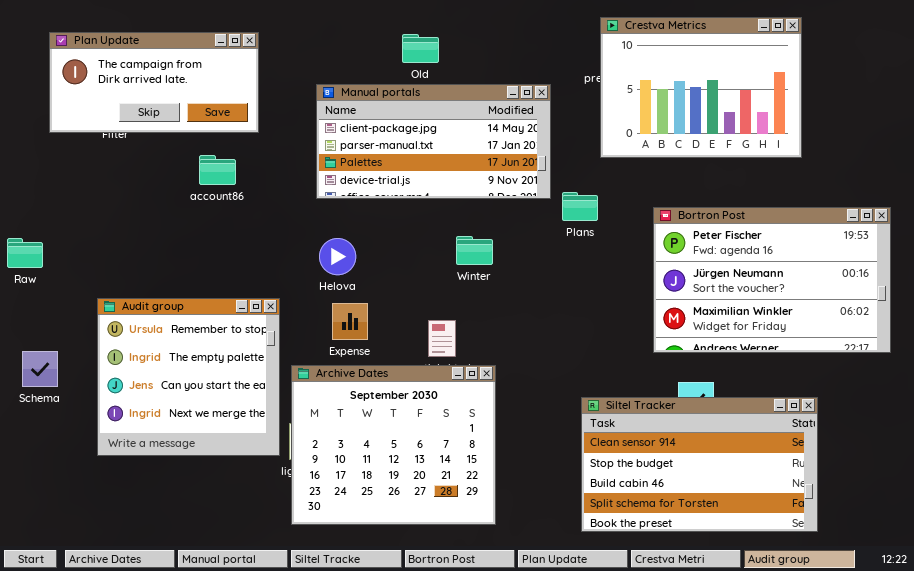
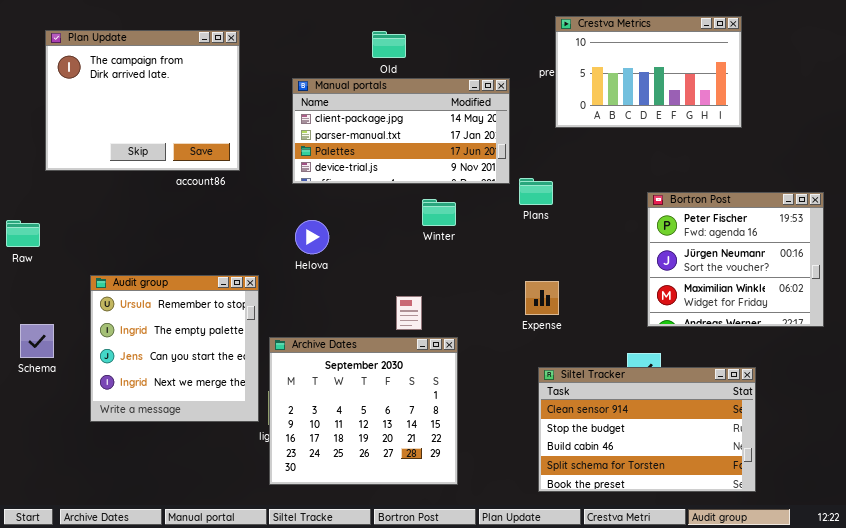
Crestva Metrics: [600,17,802,158] -> [555,16,742,128], resized
Plan Update: [49,32,259,133] -> [45,30,240,171], resized
Bortron Post: [653,207,891,353] -> [647,192,824,327], resized
Winter: [456,236,493,265] -> [422,199,456,226], moved
Expense: [332,303,368,340] -> [525,281,559,315], moved

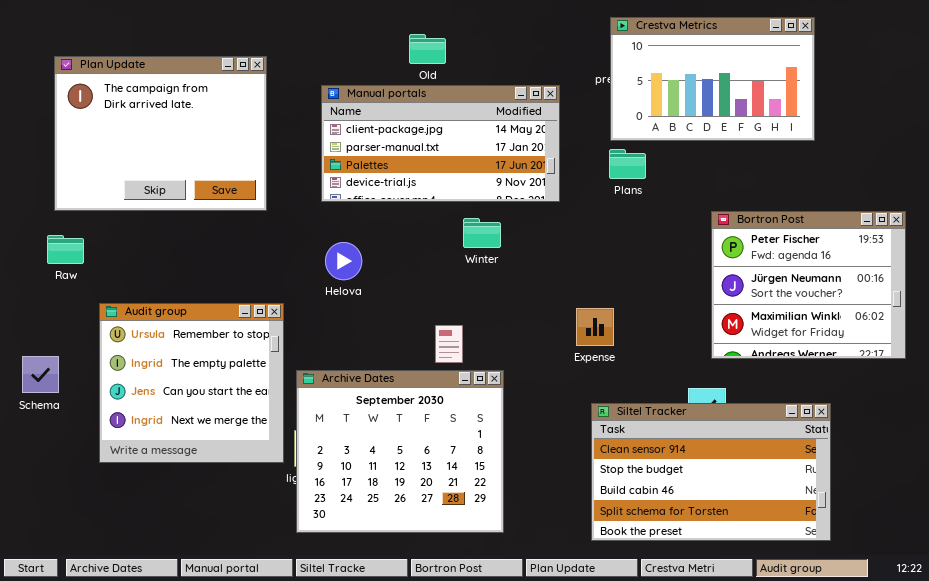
Plan Update: [45,30,240,171] -> [54,56,267,211], moved
Plans: [519,178,553,205] -> [609,149,646,179], moved
Raw: [6,220,40,247] -> [47,235,84,264], moved

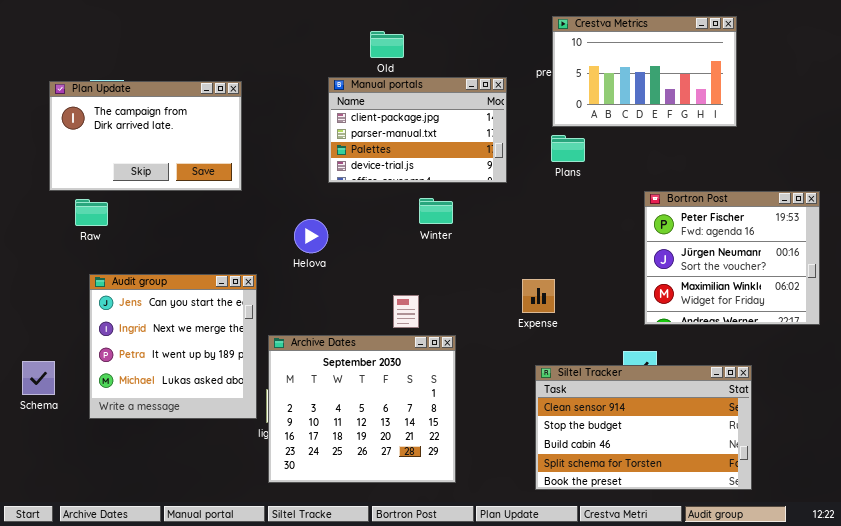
Plan Update: [54,56,267,211] -> [49,81,242,191], resized
Manual portals: [321,85,560,202] -> [328,77,507,183], resized
Raw: [47,235,84,264] -> [75,199,108,226], moved
Audit group: [99,303,284,463] -> [89,274,257,419], scrolled down 2 rows
Schema: [22,356,59,393] -> [22,361,55,395], moved

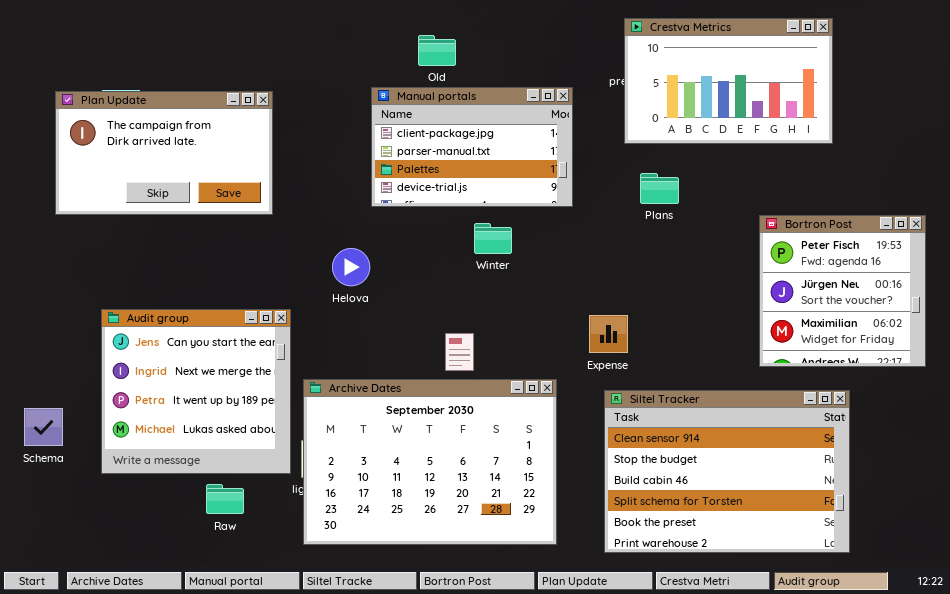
Plans: [551,135,585,162] -> [640,173,679,204], moved
Bortron Post: [644,191,820,325] -> [759,215,926,367], resized
Raw: [75,199,108,226] -> [206,484,244,514], moved
Archive Dates: [268,335,456,483] -> [303,379,557,545], resized
Siltel Tracker: [535,365,752,490] -> [604,390,850,553], resized

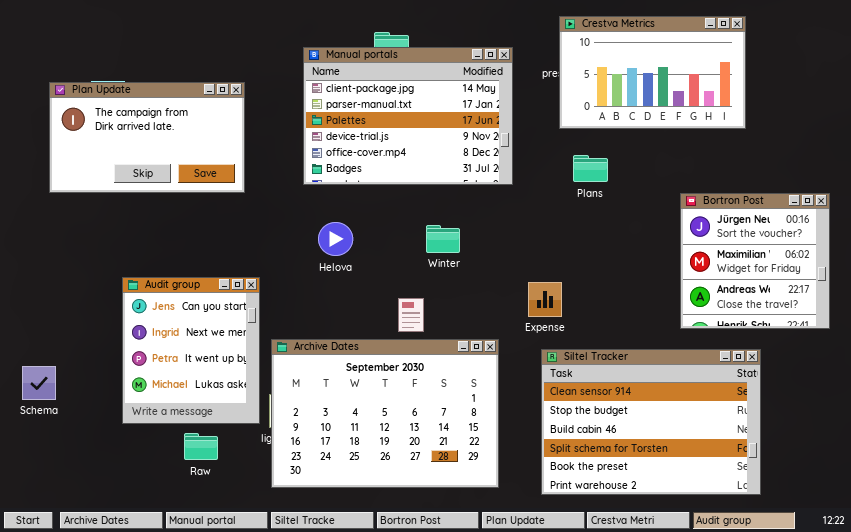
Manual portals: [371,87,573,207] -> [303,47,513,185], resized
Bortron Post: [759,215,926,367] -> [680,193,830,329], scrolled down 1 row
Winter: [474,223,512,254] -> [426,225,460,253], moved
Helova: [332,248,370,286] -> [318,222,353,256], moved
Audit group: [101,309,291,474] -> [122,277,260,424], resized

